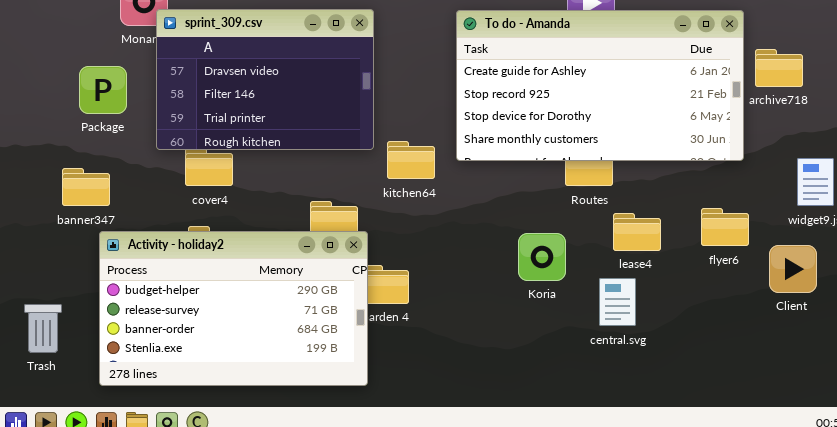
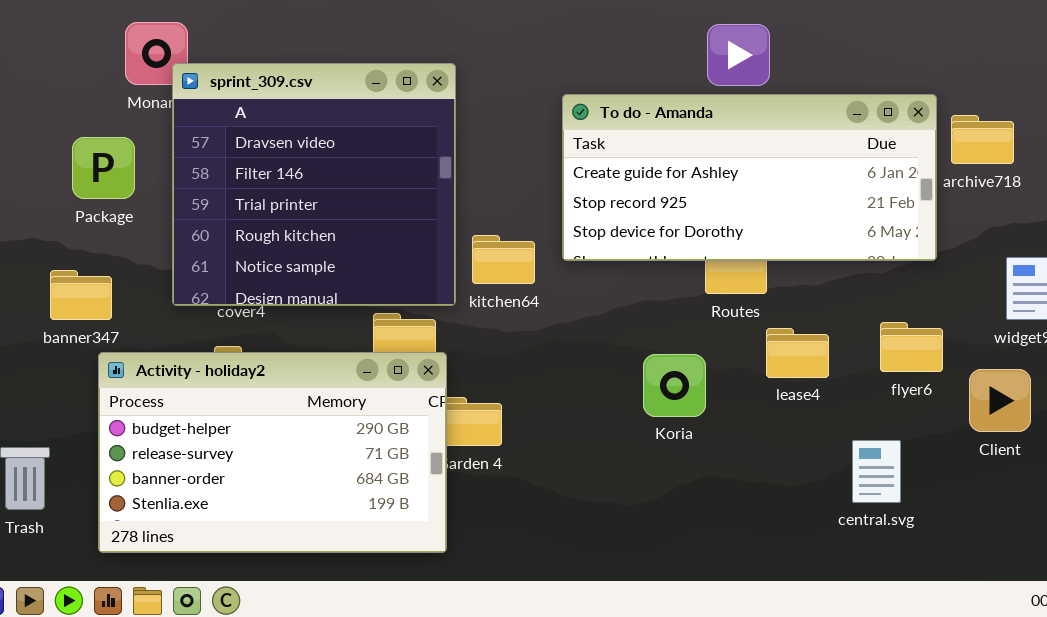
sprint_309.csv: [156,9,374,150] -> [172,63,456,306], resized
To do - Amanda: [456,10,744,161] -> [562,94,937,261], resized
central.svg: [599,278,636,326] -> [852,440,901,503], moved

